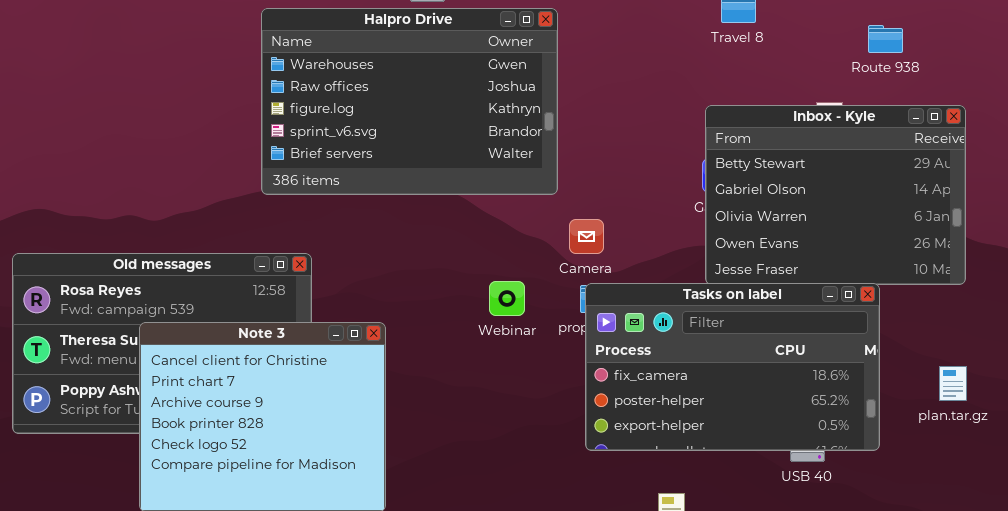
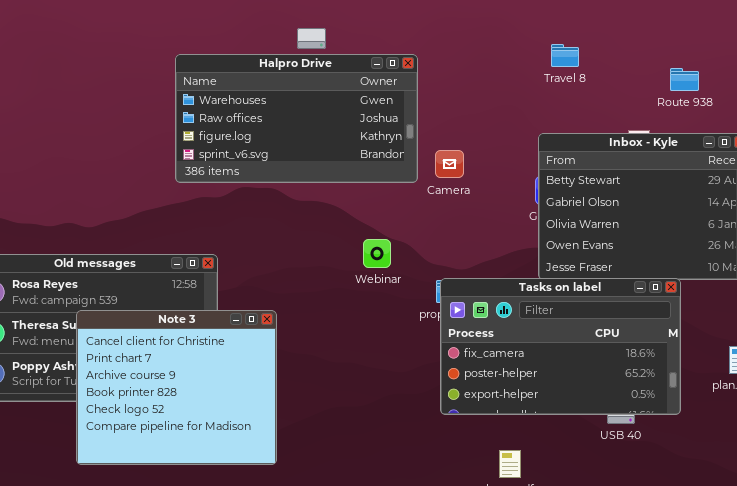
Halpro Drive: [261,8,558,195] -> [175,54,418,183], resized
Camera: [569,219,604,254] -> [435,150,464,178], moved
Webinar: [489,281,525,316] -> [363,239,391,268], moved

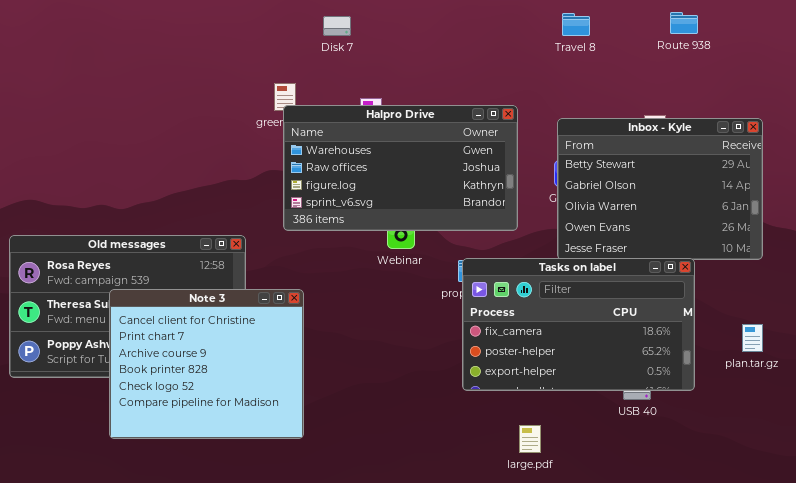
Travel 8: [551,44,579,67] -> [562,13,590,36], moved
Halpro Drive: [175,54,418,183] -> [283,105,518,231], moved
Route 938: [670,68,699,91] -> [670,12,698,34], moved

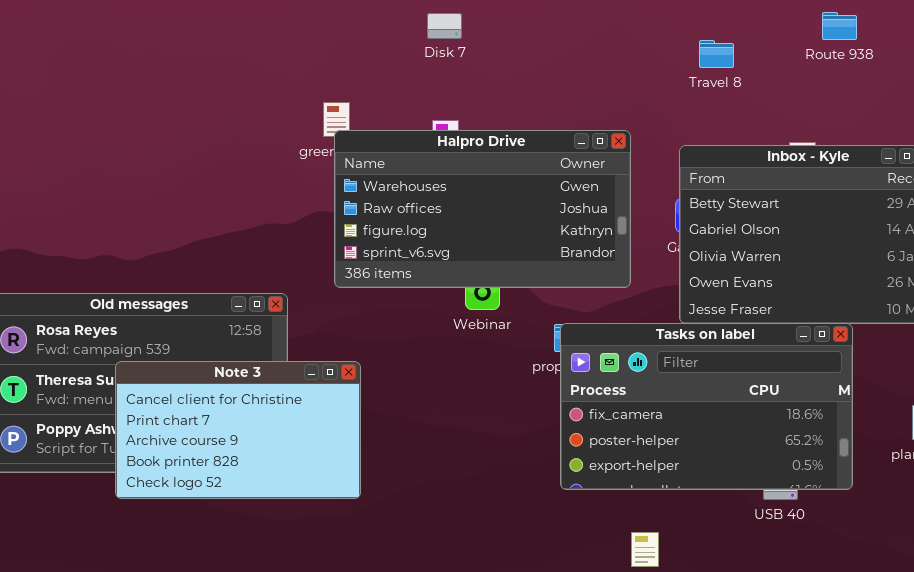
Travel 8: [562,13,590,36] -> [699,40,734,68], moved
Disk 7: [323,16,351,36] -> [427,13,462,39], moved
Note 3: [109,289,304,439] -> [115,361,361,499], resized

